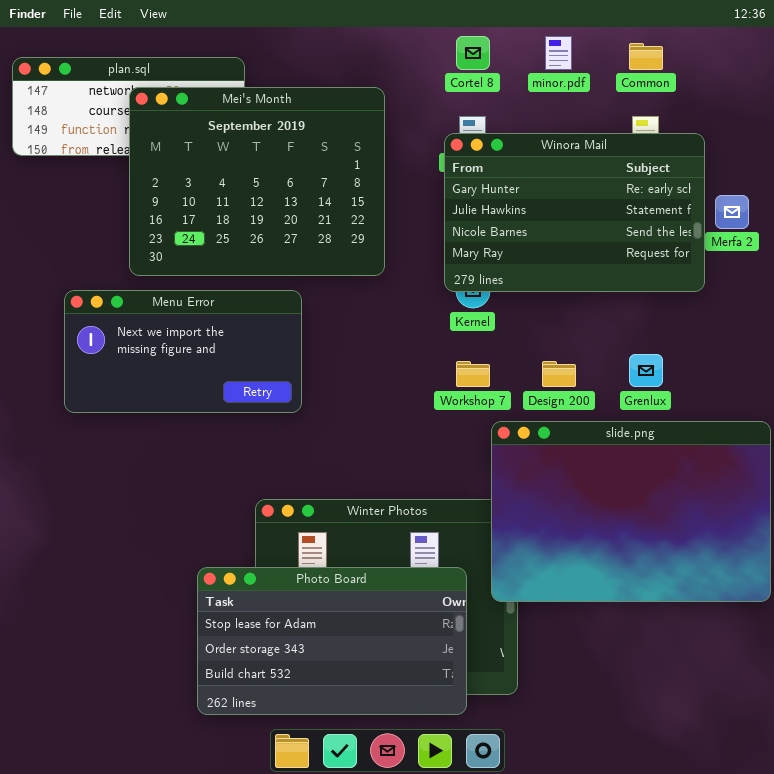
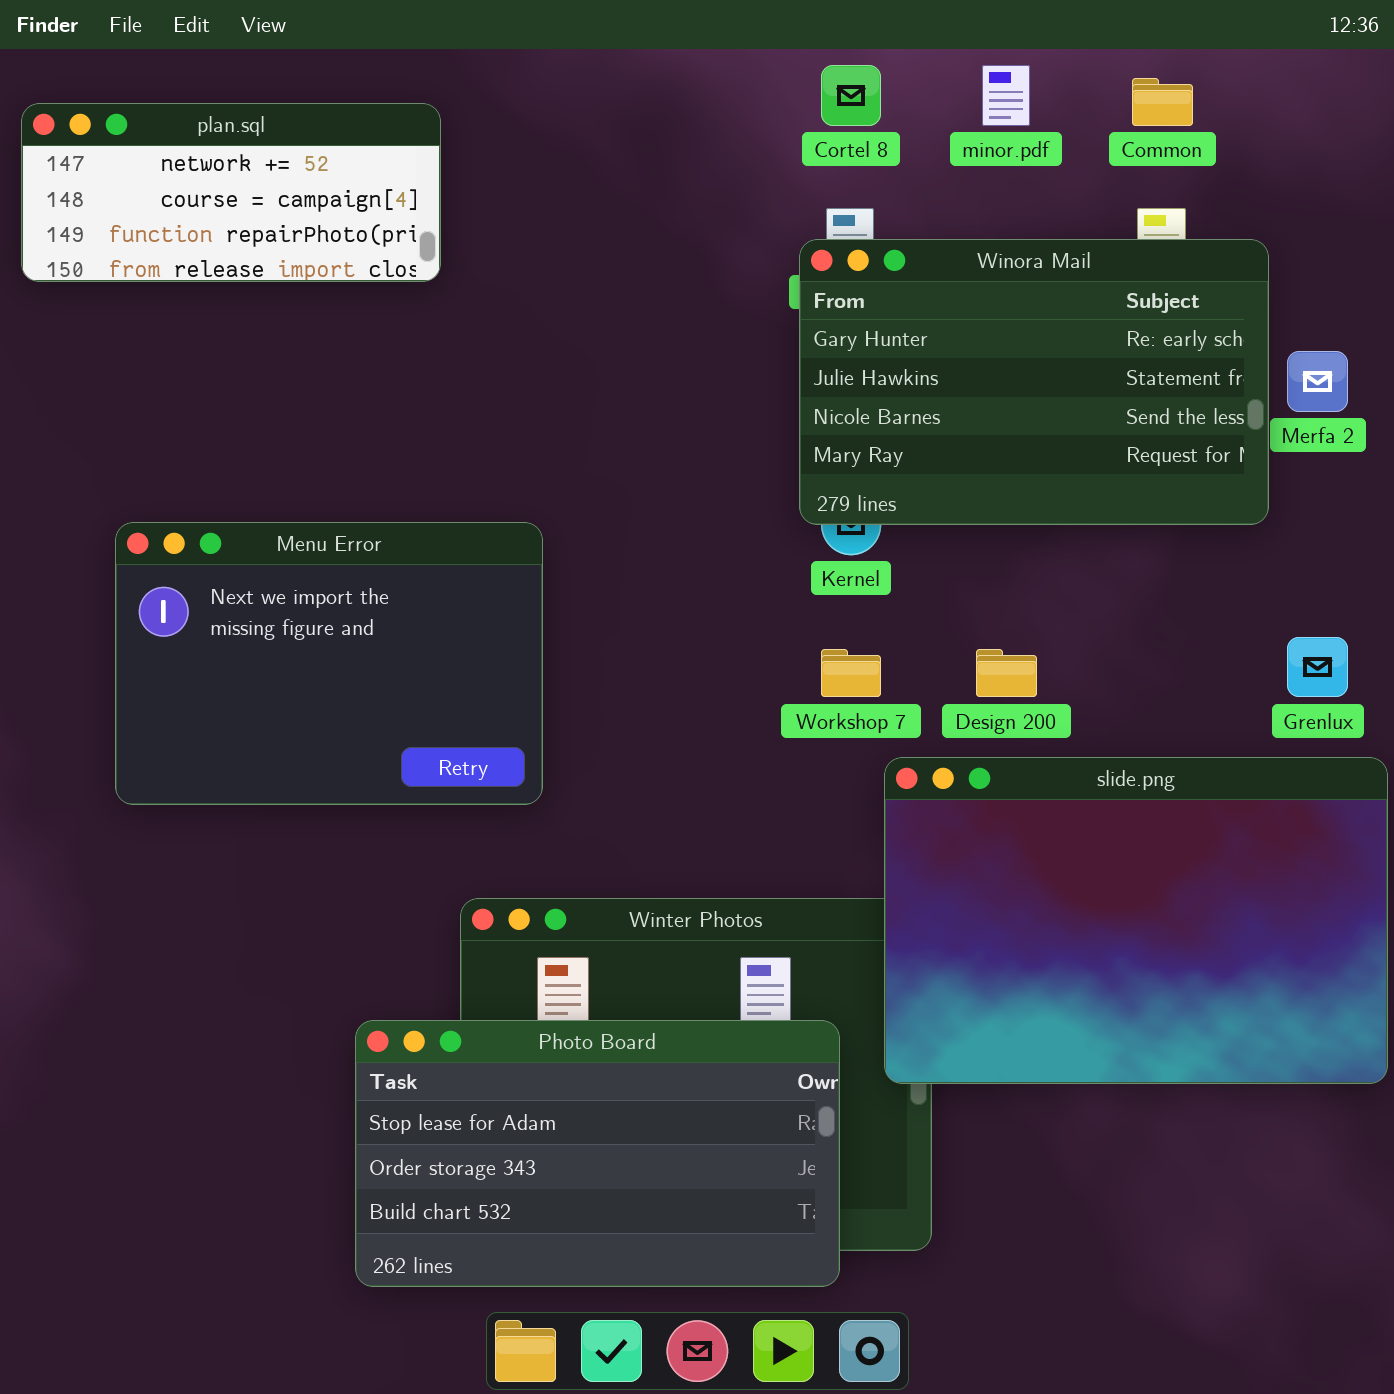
Mei's Month: [129,87,385,276] -> none, closed
Menu Error: [64,290,302,413] -> [115,522,543,805], resized
Grenlux: [629,354,663,387] -> [1287,637,1348,697], moved

